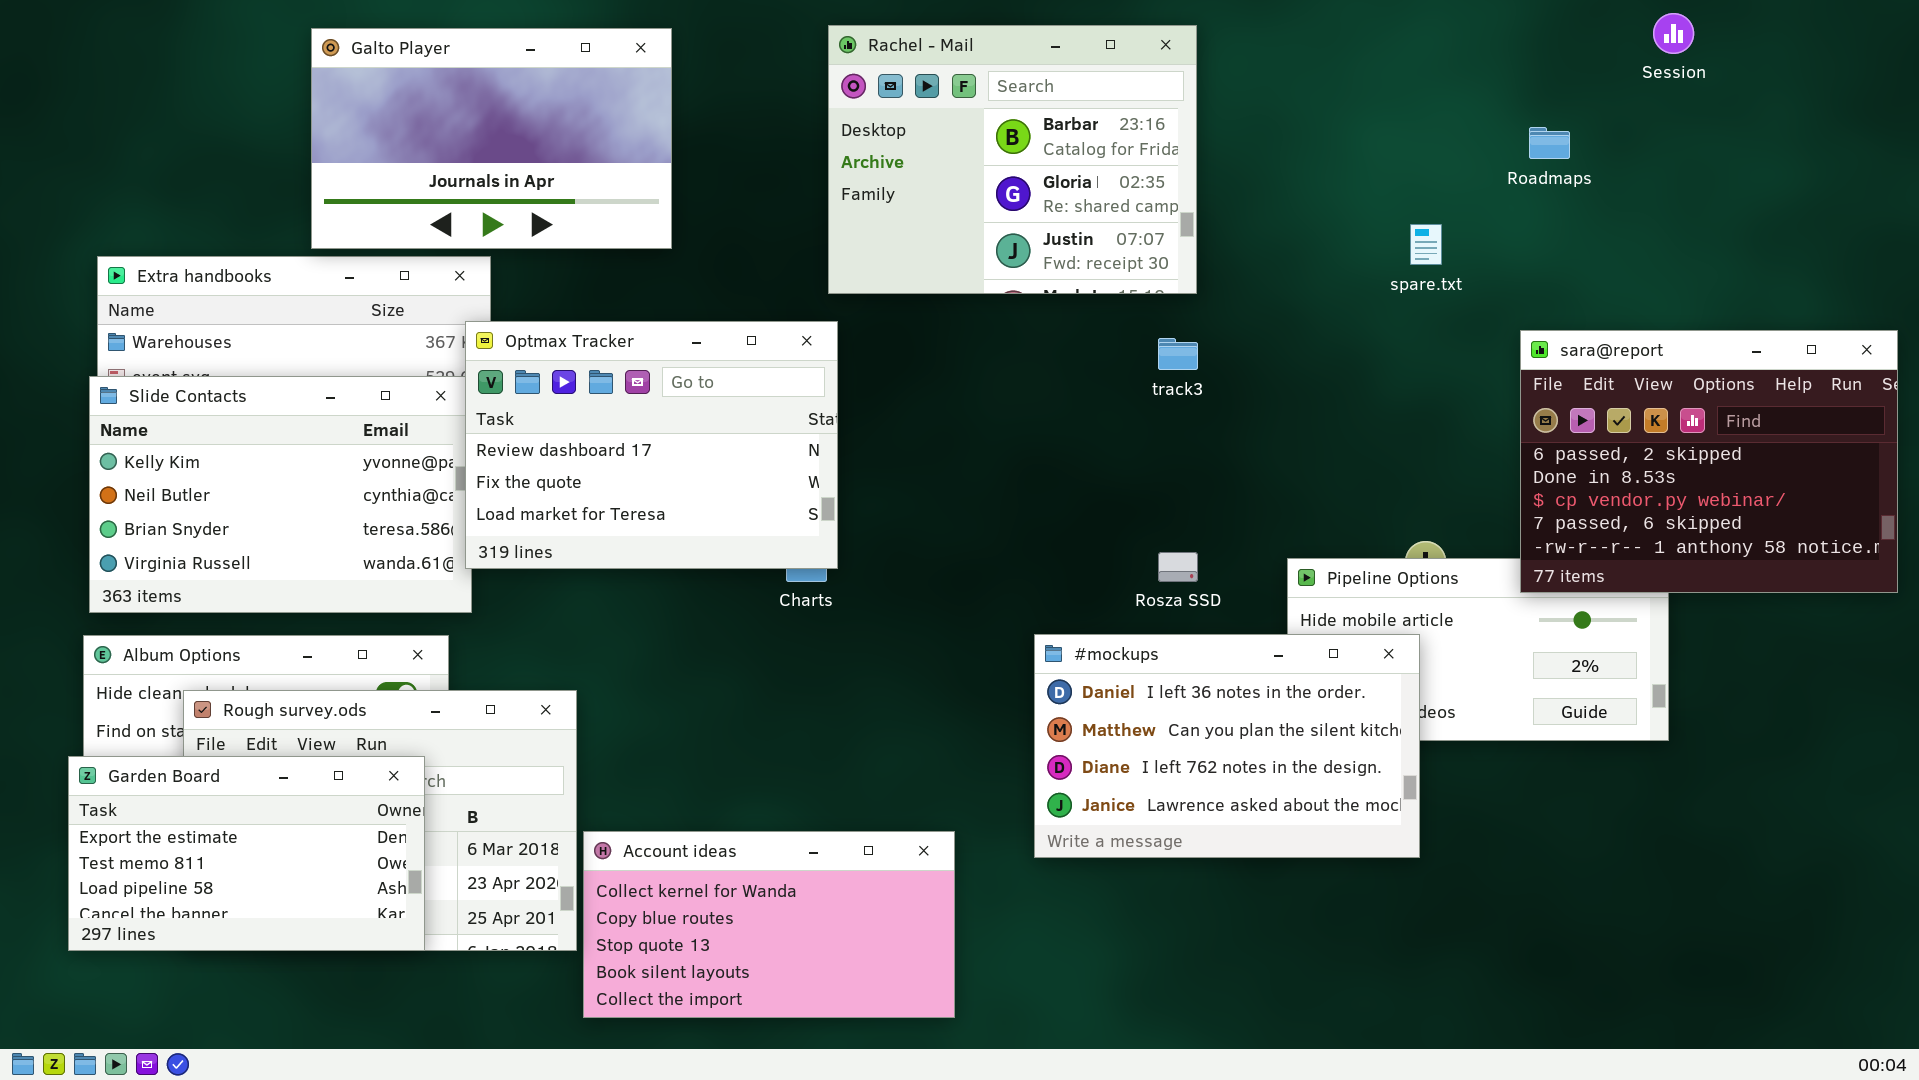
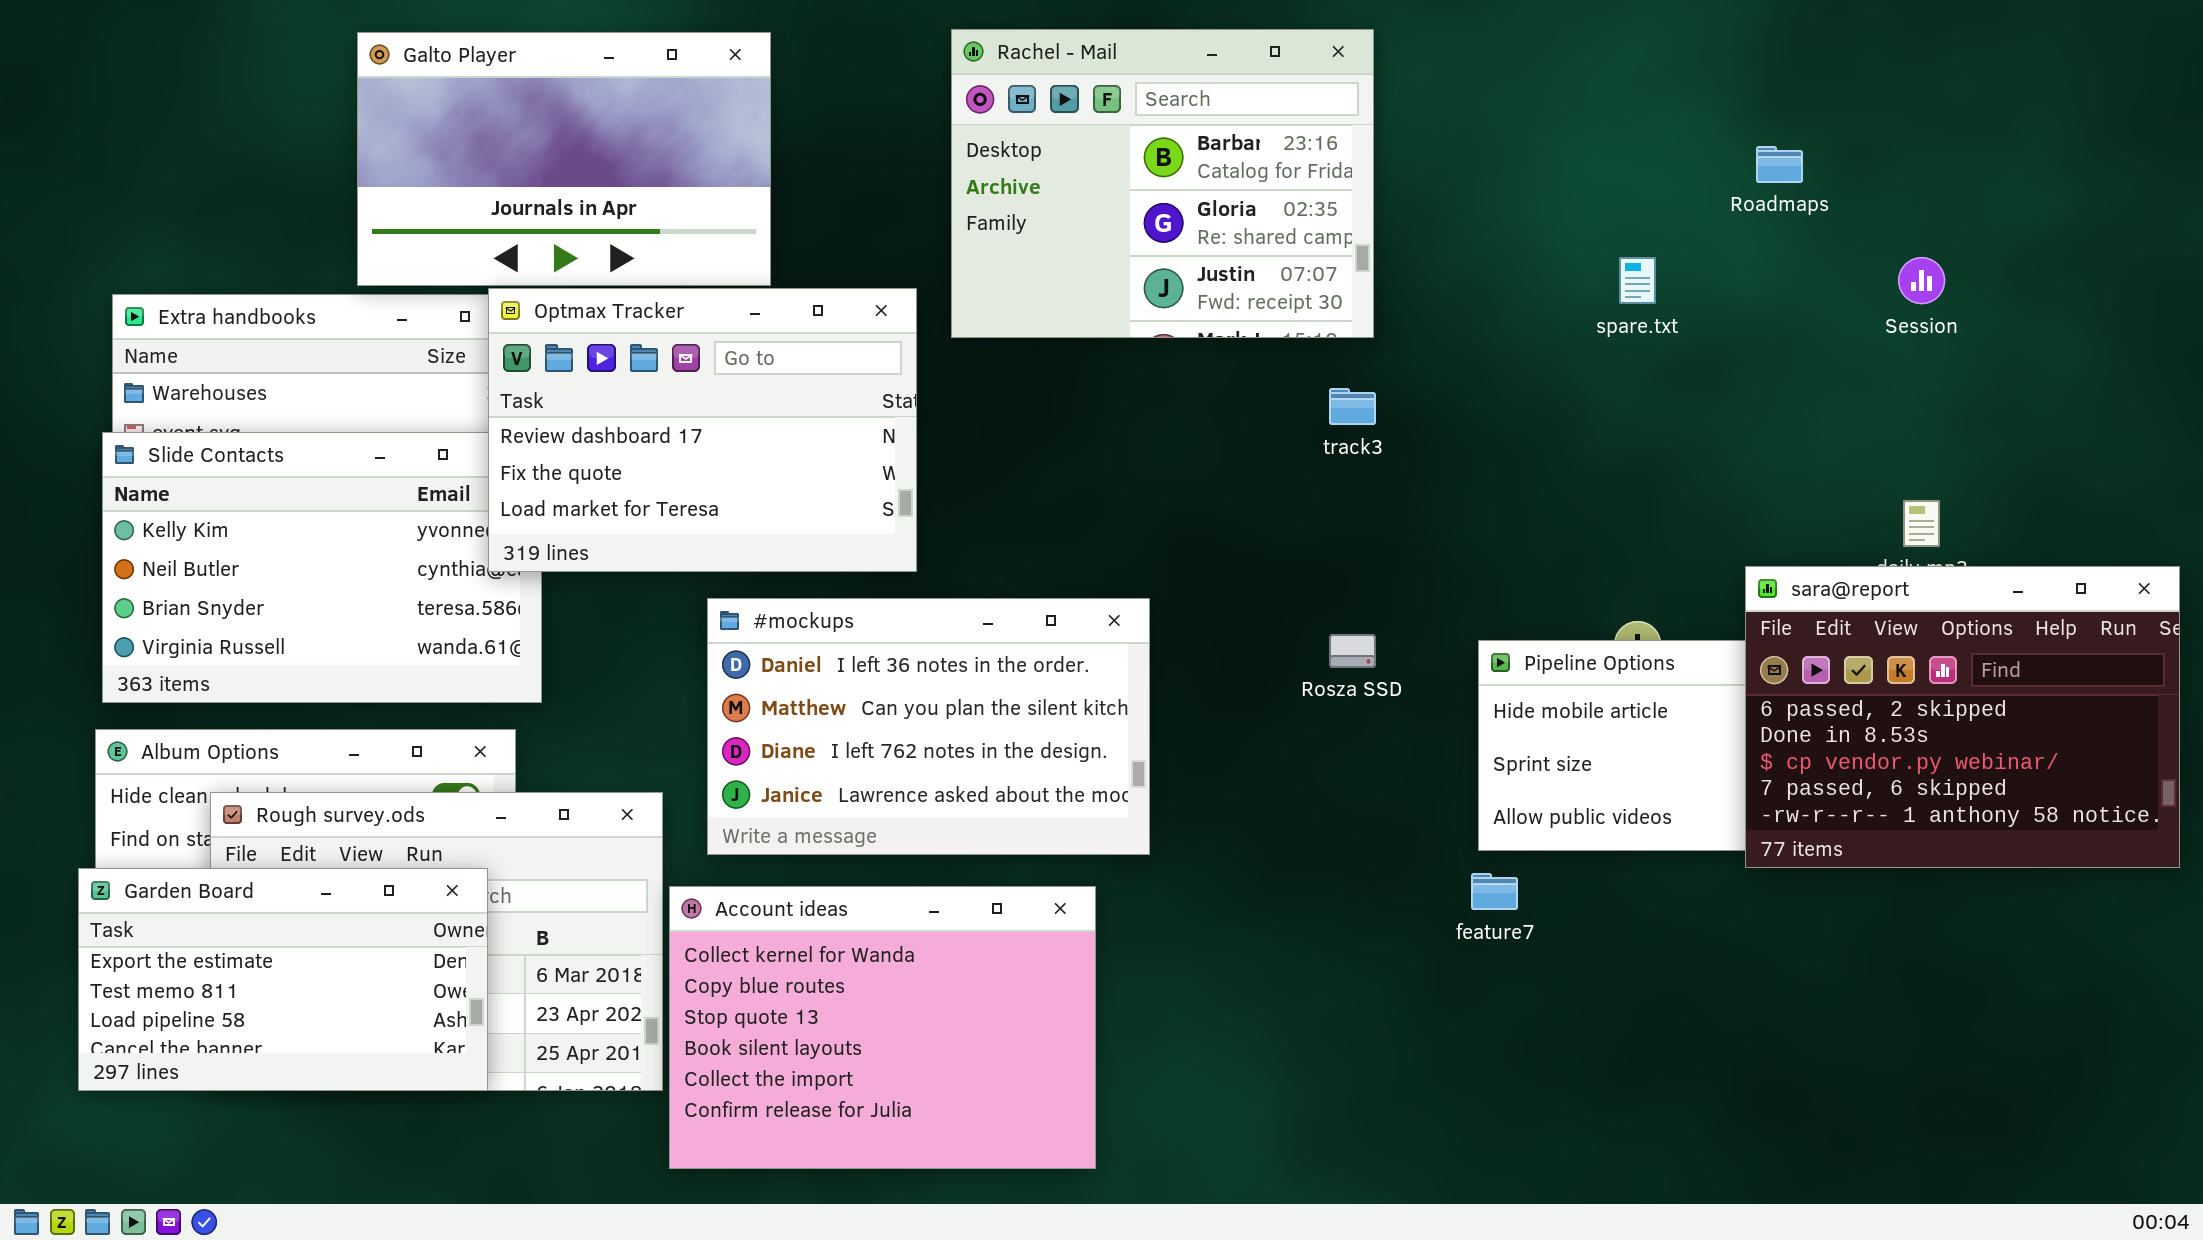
Session: [1653,13,1694,54] -> [1898,257,1945,304], moved
Optmax Tracker: [465,321,838,569] -> [488,288,917,572], moved
sara@report: [1520,330,1898,593] -> [1745,566,2180,868], moved
#mockups: [1034,634,1420,858] -> [707,598,1150,855], moved
Account ideas: [583,831,955,1018] -> [669,886,1096,1169], resized

